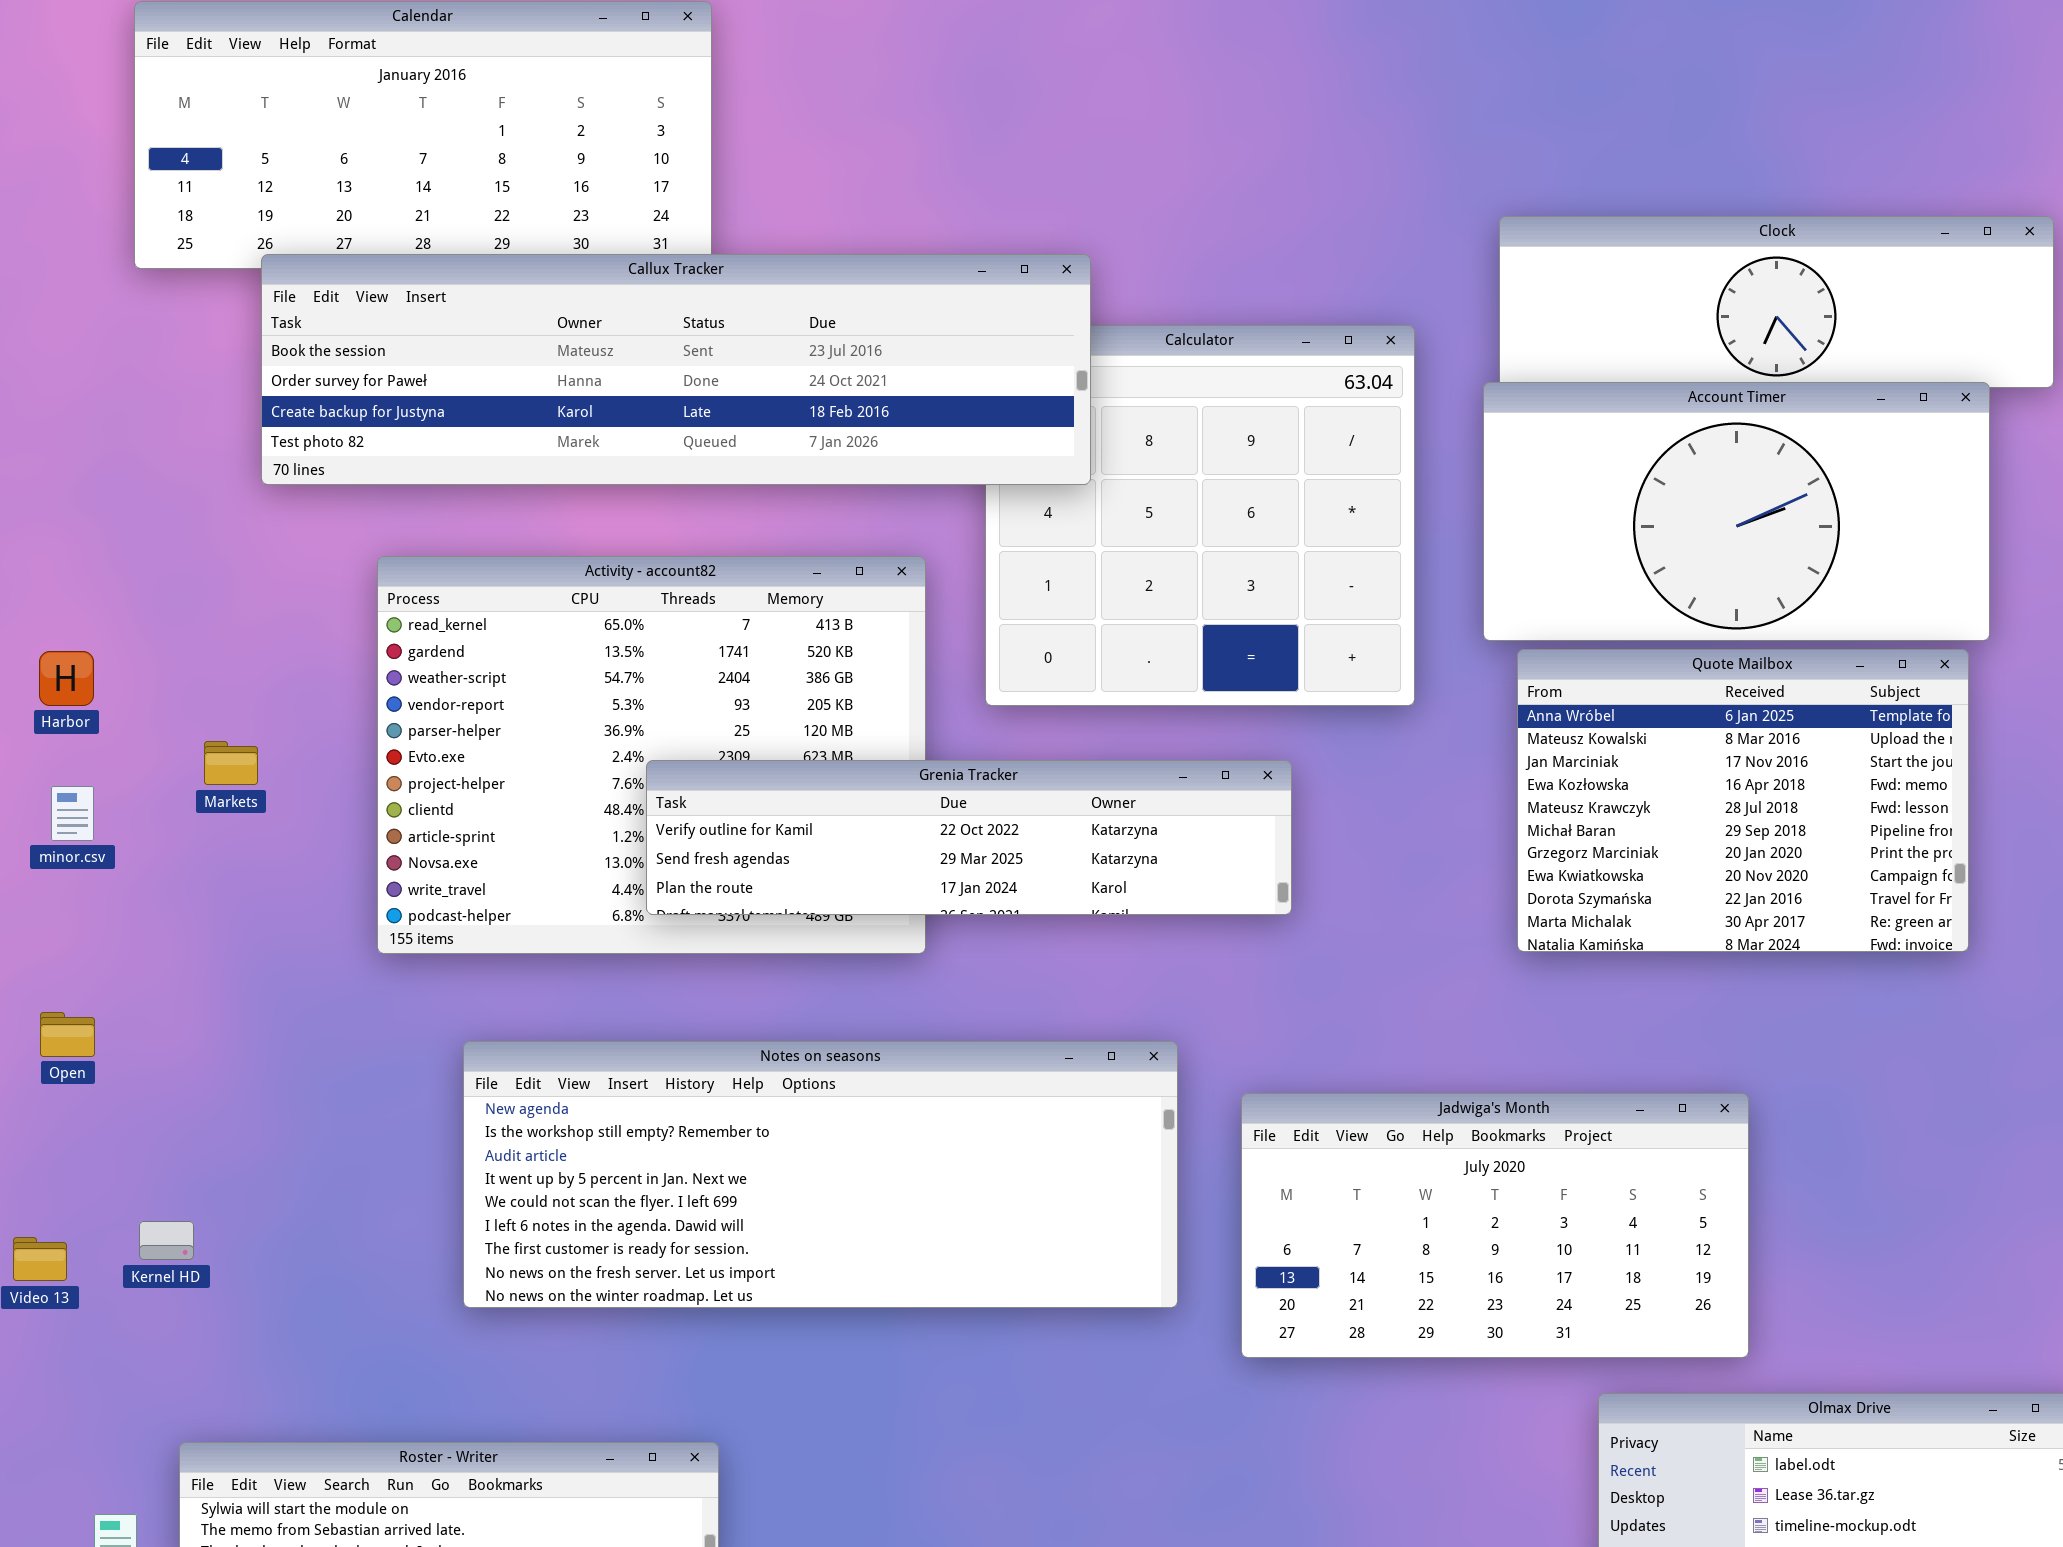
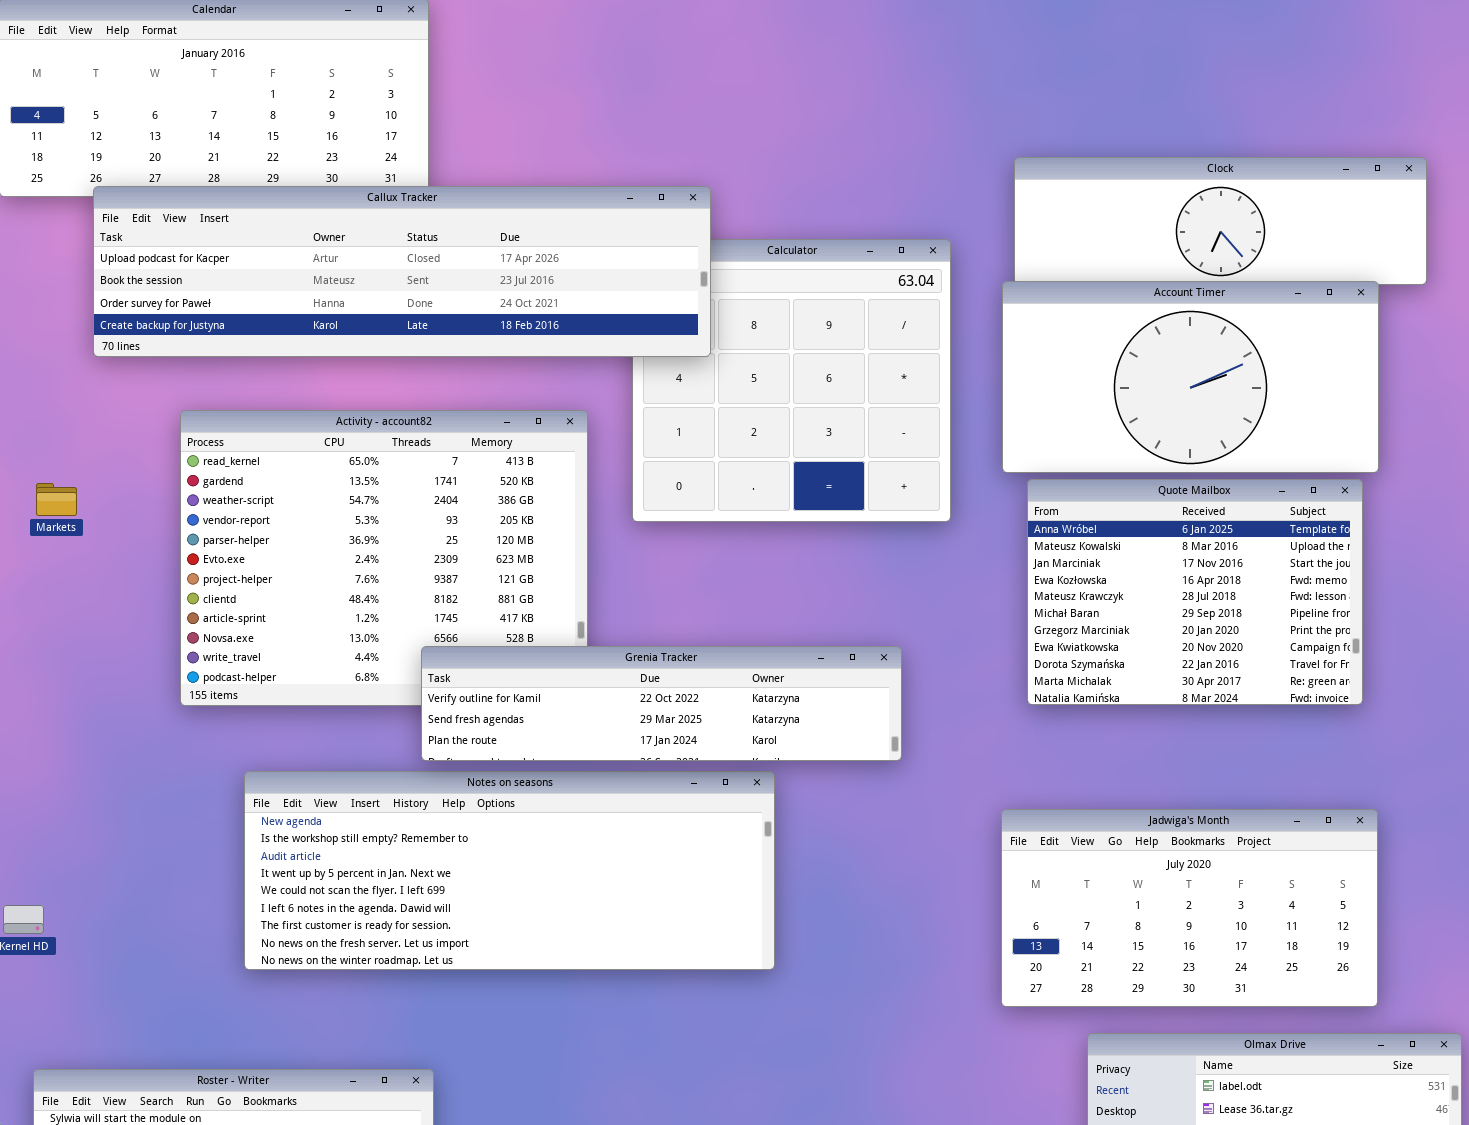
Callux Tracker: [261,254,1091,485] -> [93,186,711,357], scrolled up 1 row
Markets: [204,741,258,785] -> [36,483,77,516], moved
Grenia Tracker: [646,760,1292,915] -> [421,646,902,761], moved
Jadwiga's Month: [1241,1093,1749,1358] -> [1001,809,1378,1007], moved

